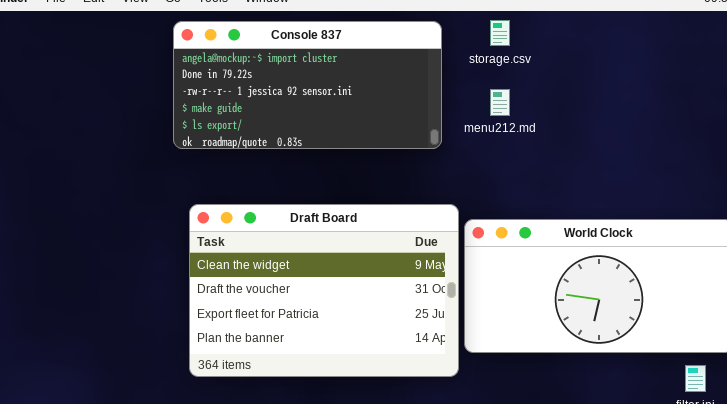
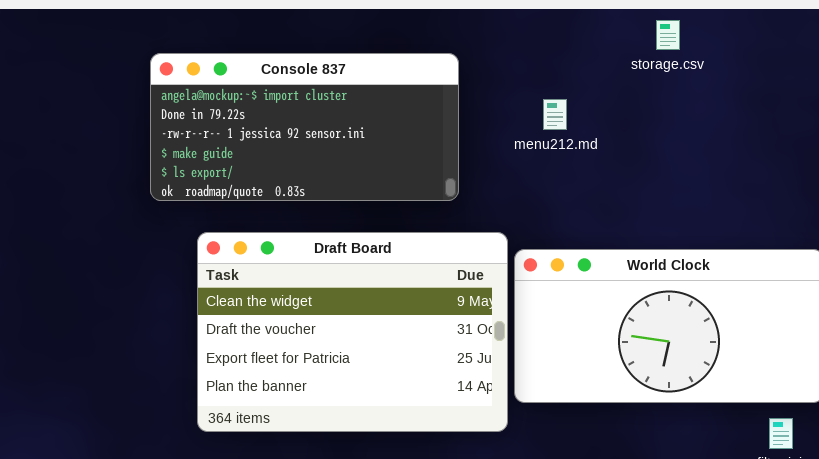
storage.csv: [490,20,510,46] -> [656,20,680,50], moved
Console 837: [173,21,442,149] -> [150,53,459,201], moved

